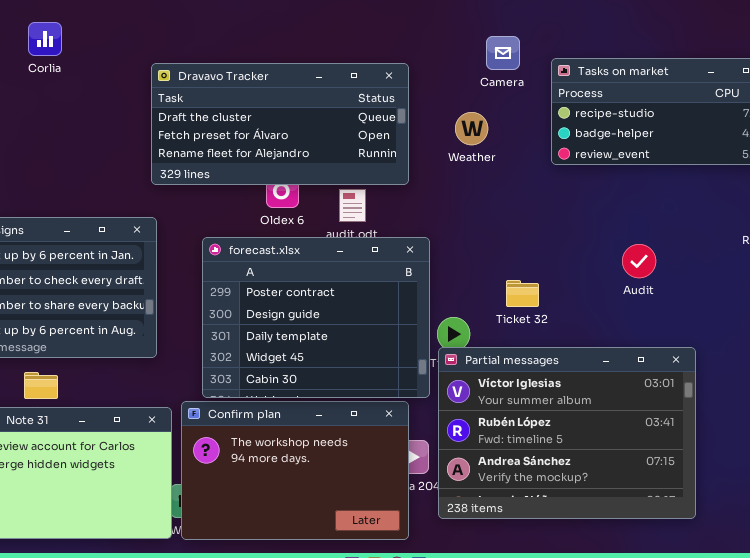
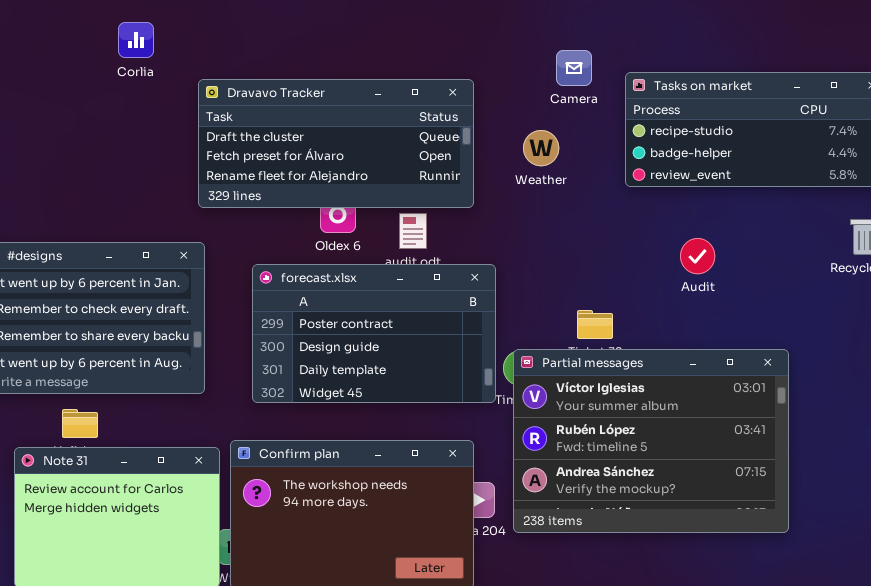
Corlia: [28,22,62,56] -> [118,22,154,58], moved
forecast.xlsx: [202,237,430,398] -> [252,264,496,403], resized
Audit: [622,244,656,278] -> [680,238,715,274], moved
Partial messages: [438,347,696,519] -> [513,349,789,533], moved

